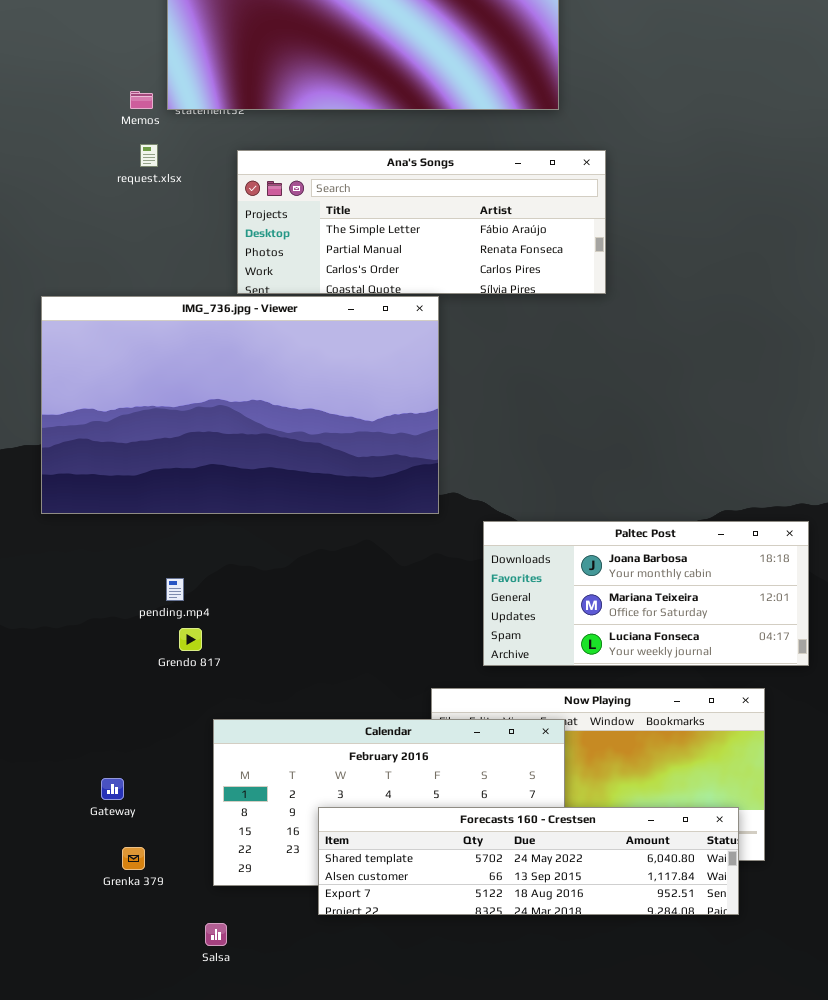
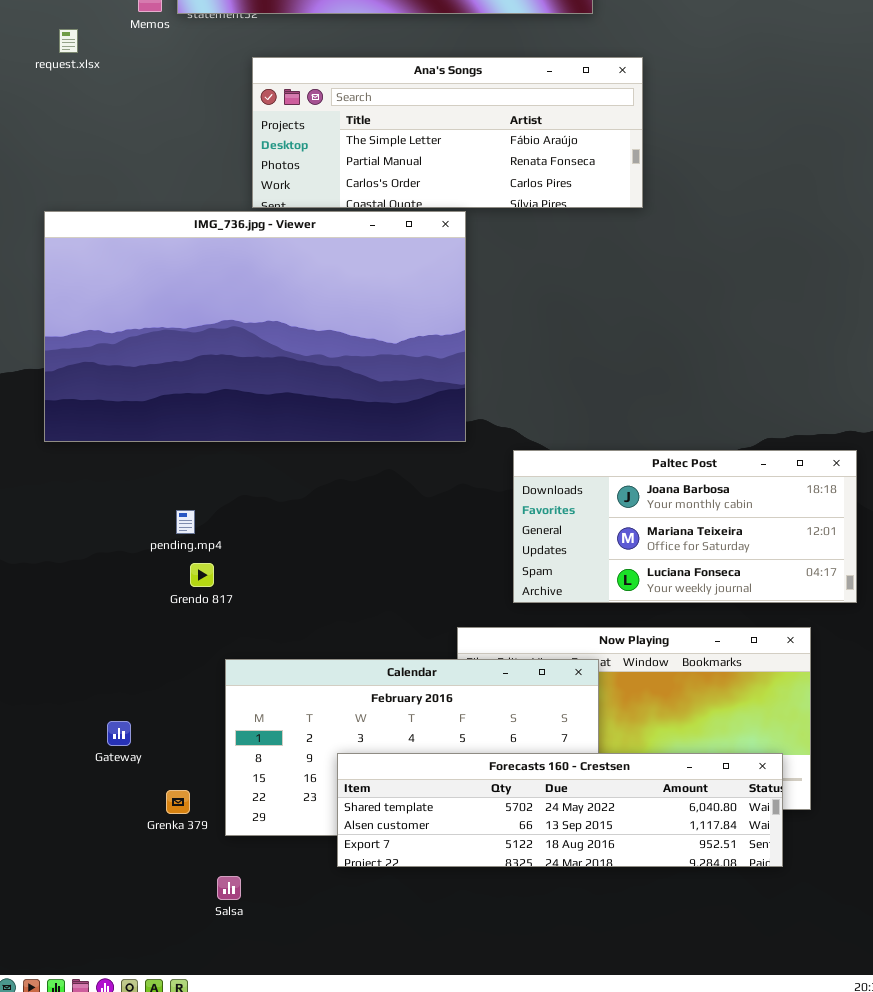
request.xlsx: [140,144,158,167] -> [59,29,78,53], moved
Grenka 379: [122,847,145,870] -> [166,790,190,814], moved

